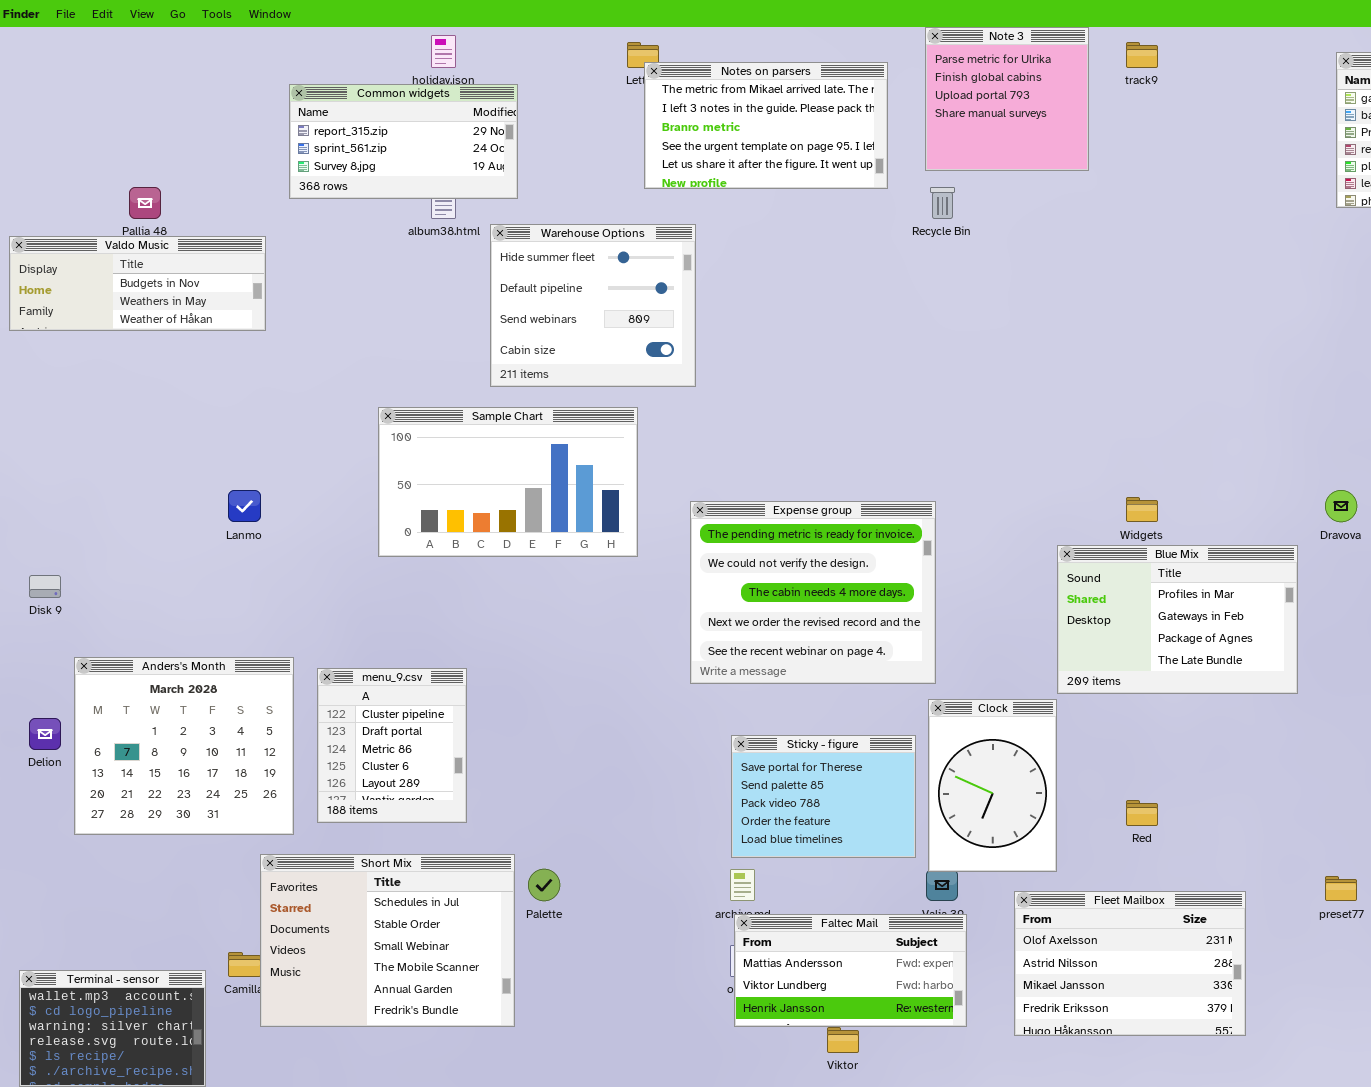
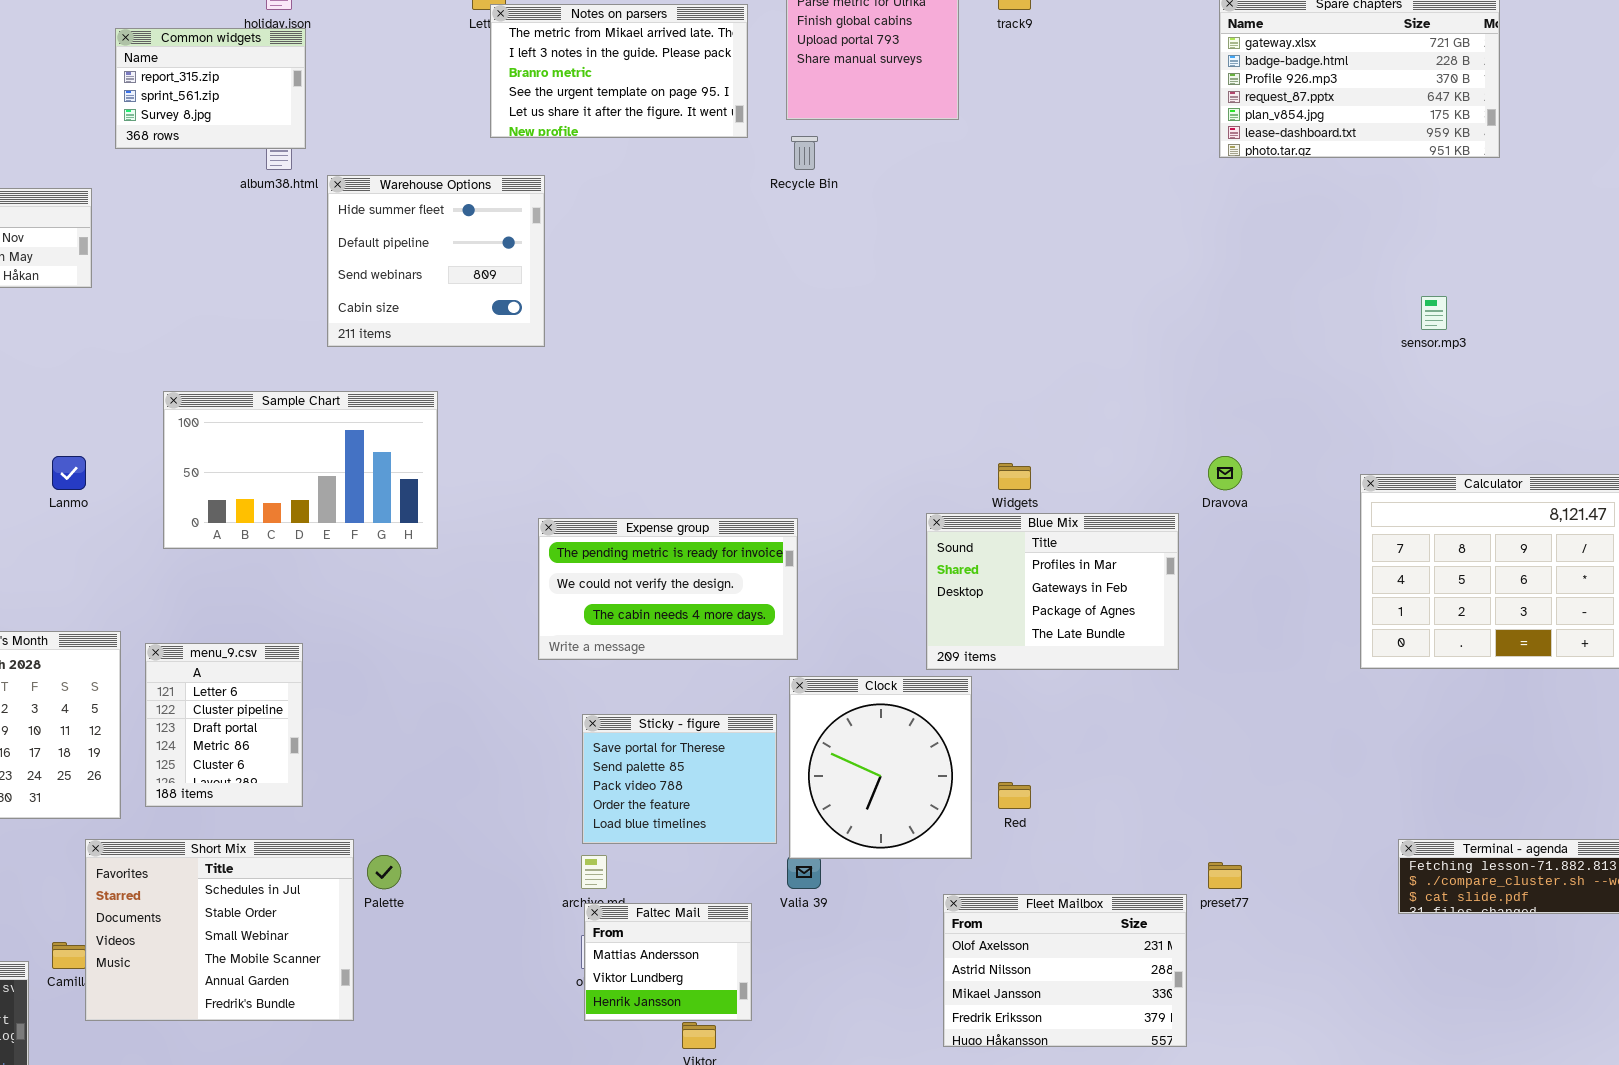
Common widgets: [289,84,518,199] -> [115,28,306,149], resized
Sample Chart: [378,407,638,557] -> [163,391,438,549], moved
Expense group: [690,501,936,684] -> [538,518,798,660], resized
menu_9.csv: [317,668,467,823] -> [145,643,303,807], scrolled up 1 row
Clock: [928,699,1057,872] -> [789,676,972,859], resized
Fleet Mailbox: [1014,891,1246,1036] -> [943,894,1187,1047], moved
Faltec Mail: [734,914,967,1027] -> [584,903,752,1021], resized

